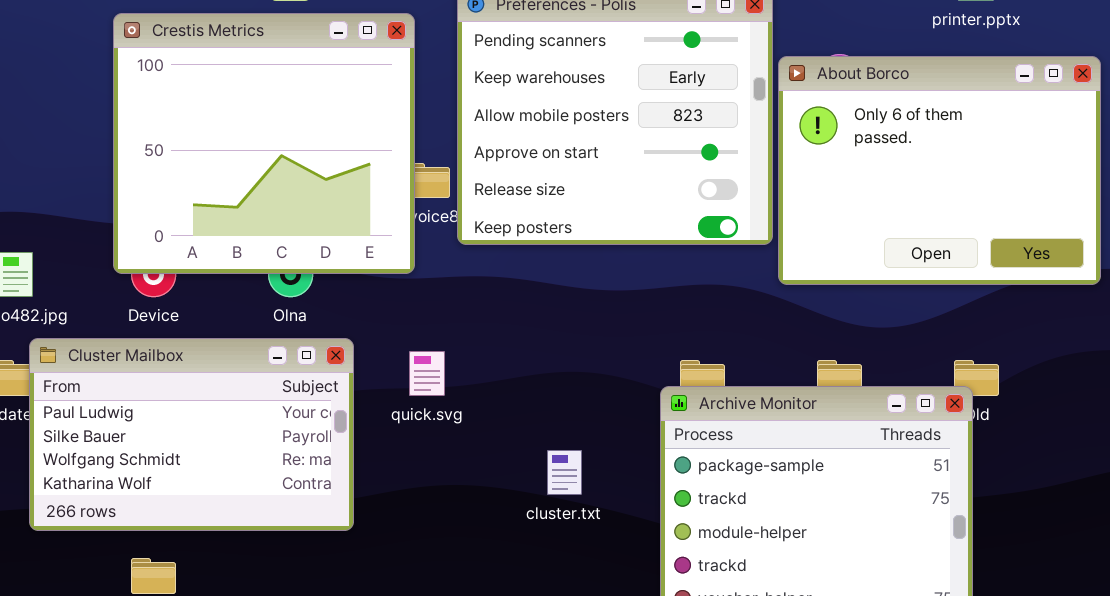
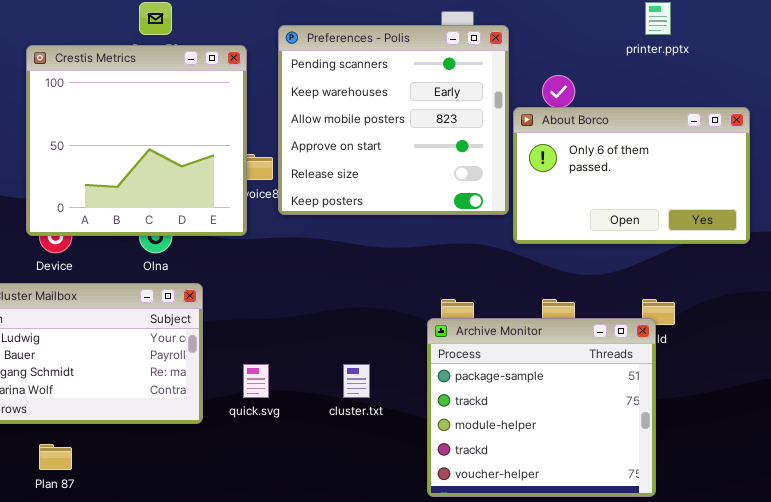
About Borco: [778,56,1101,285] -> [513,107,750,244], resized
quick.svg: [409,351,445,396] -> [243,364,269,398], moved

